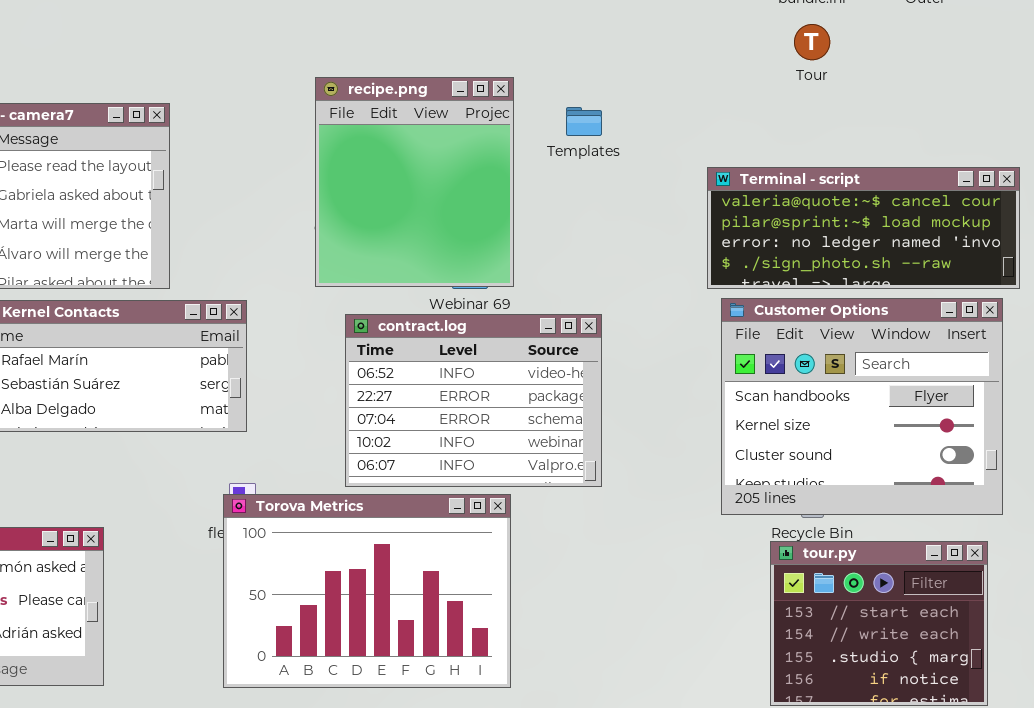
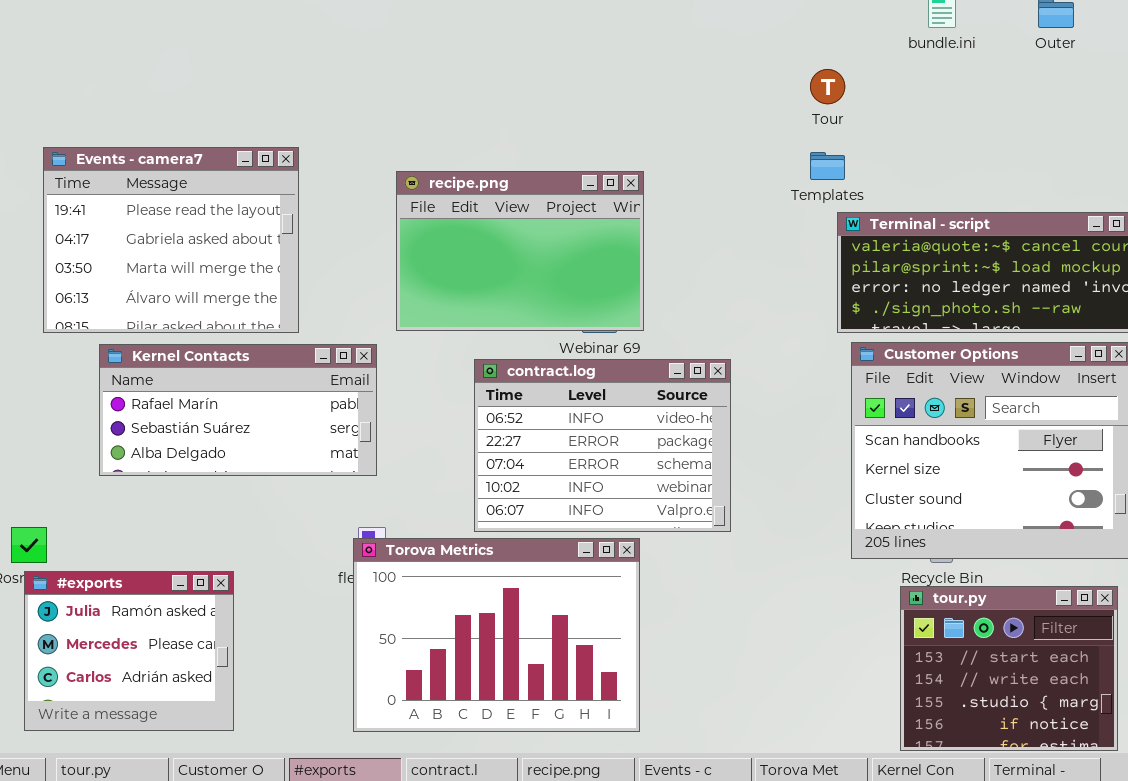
Tour: [794,24,830,60] -> [810,69,845,104], moved
recipe.png: [315,77,514,287] -> [396,171,644,331], resized
Templates: [566,107,602,136] -> [810,152,845,180], moved

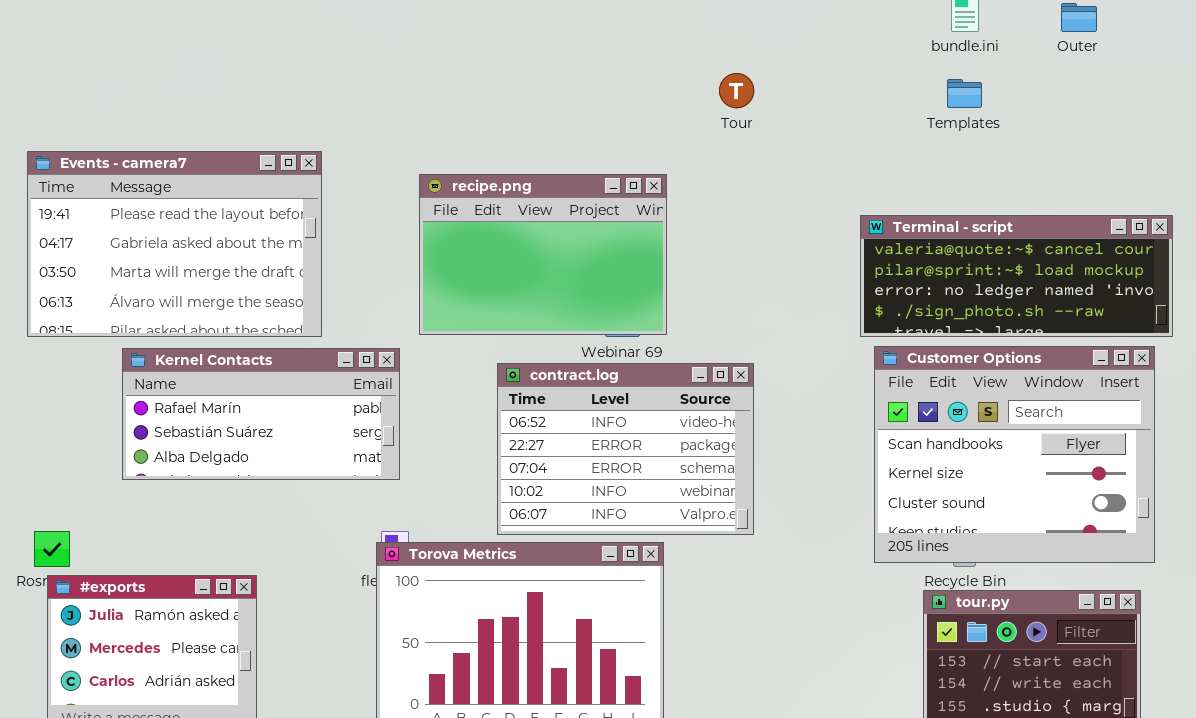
Tour: [810,69,845,104] -> [719,73,754,108], moved
Events - camera7: [43,147,299,333] -> [27,151,322,337], resized
Templates: [810,152,845,180] -> [947,79,982,108], moved

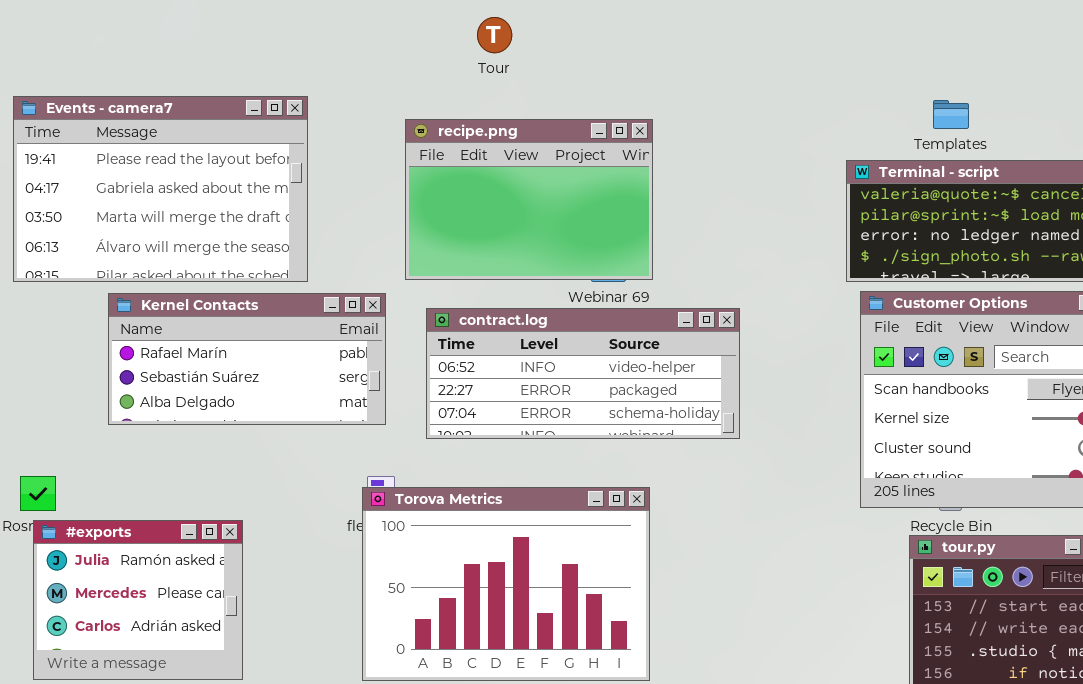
Tour: [719,73,754,108] -> [477,17,512,53], moved
Templates: [947,79,982,108] -> [933,100,969,129], moved
contract.log: [497,363,754,535] -> [426,308,740,439], resized

